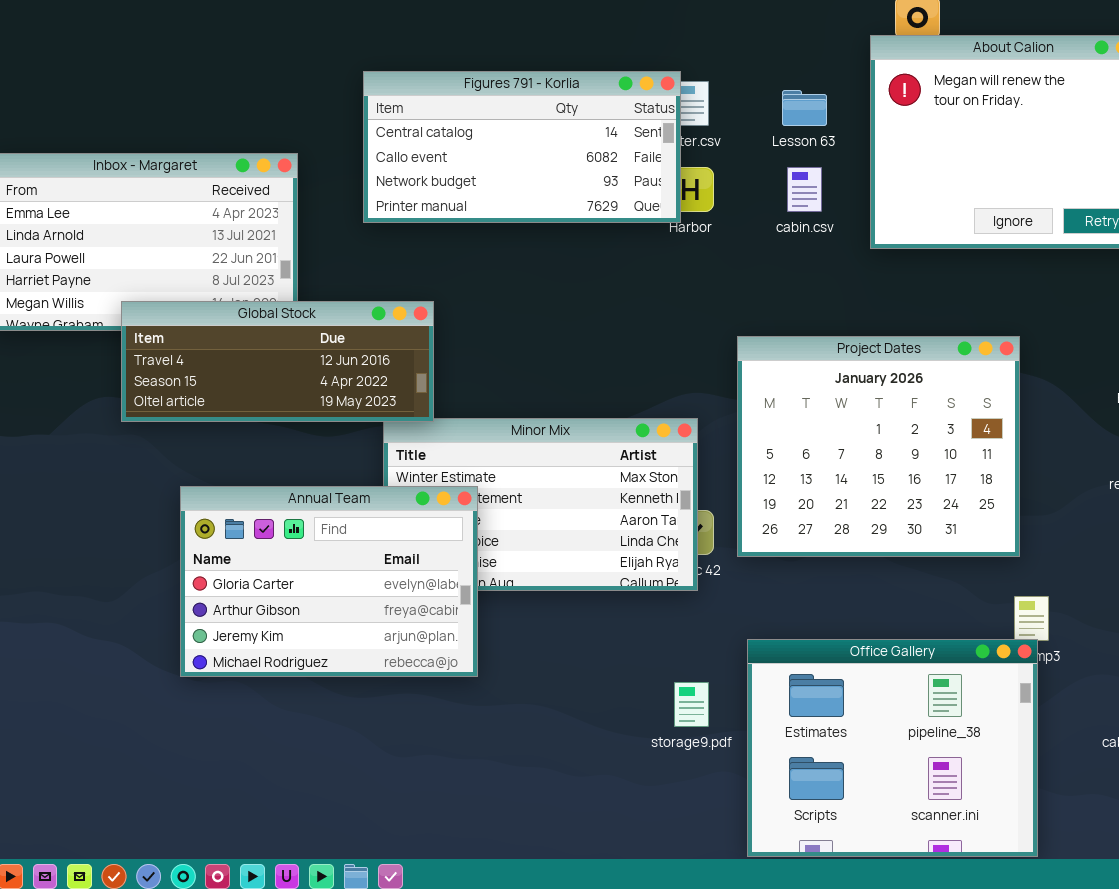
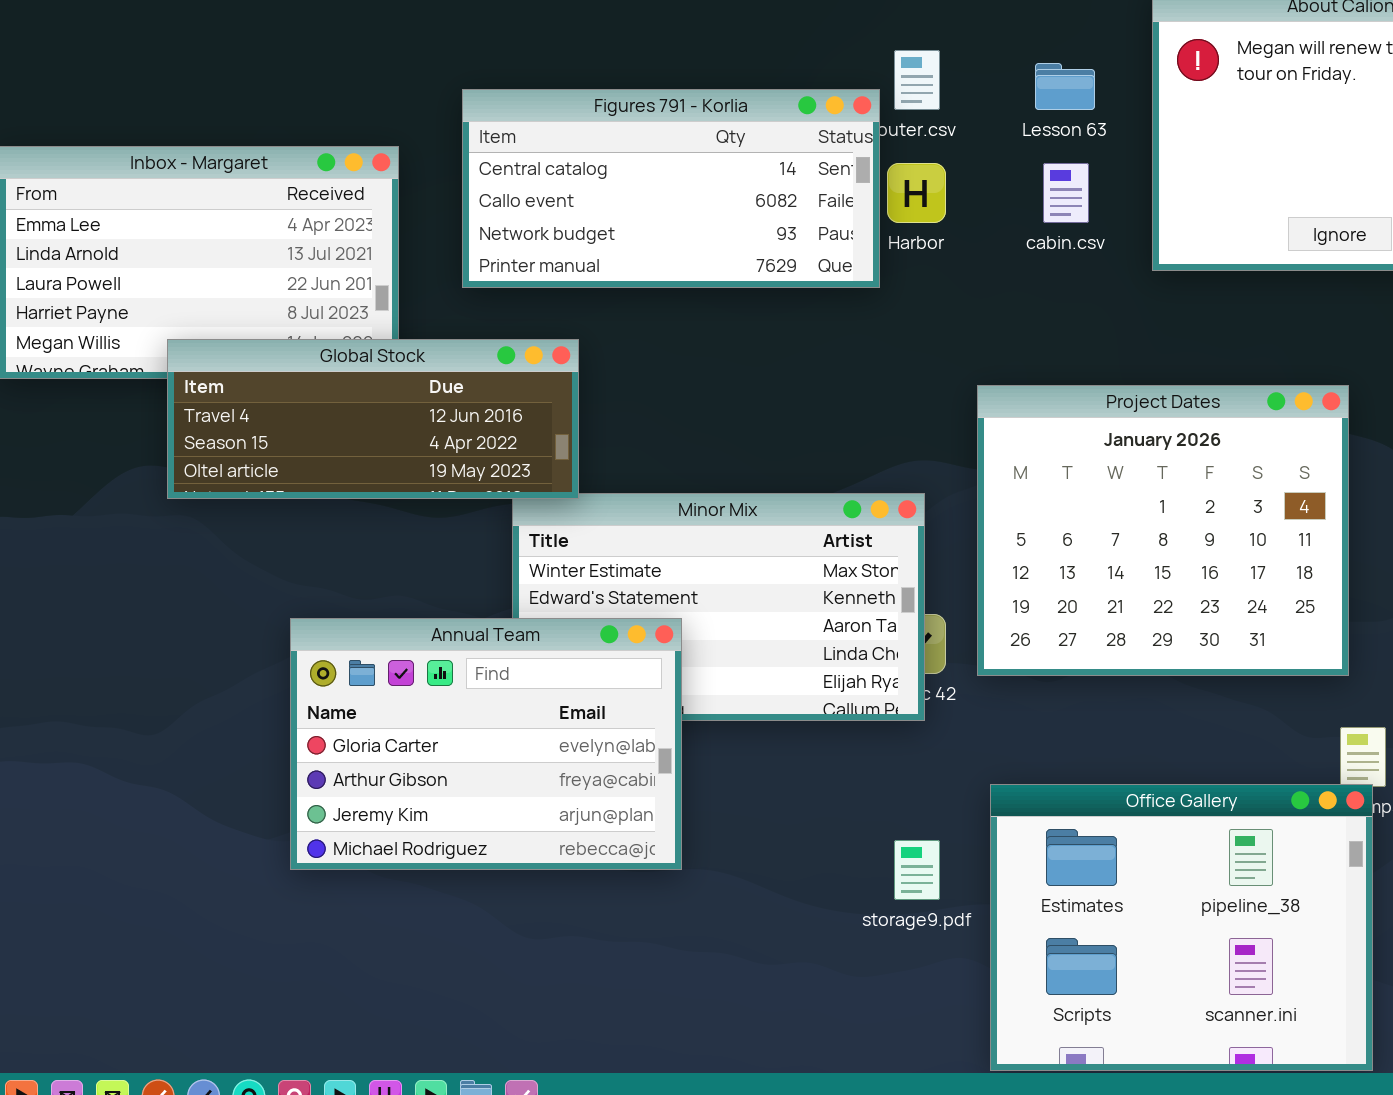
Figures 791 - Korlia: [363,71,681,223] -> [462,89,880,288], moved
Annual Team: [180,486,478,677] -> [290,618,682,870], moved

